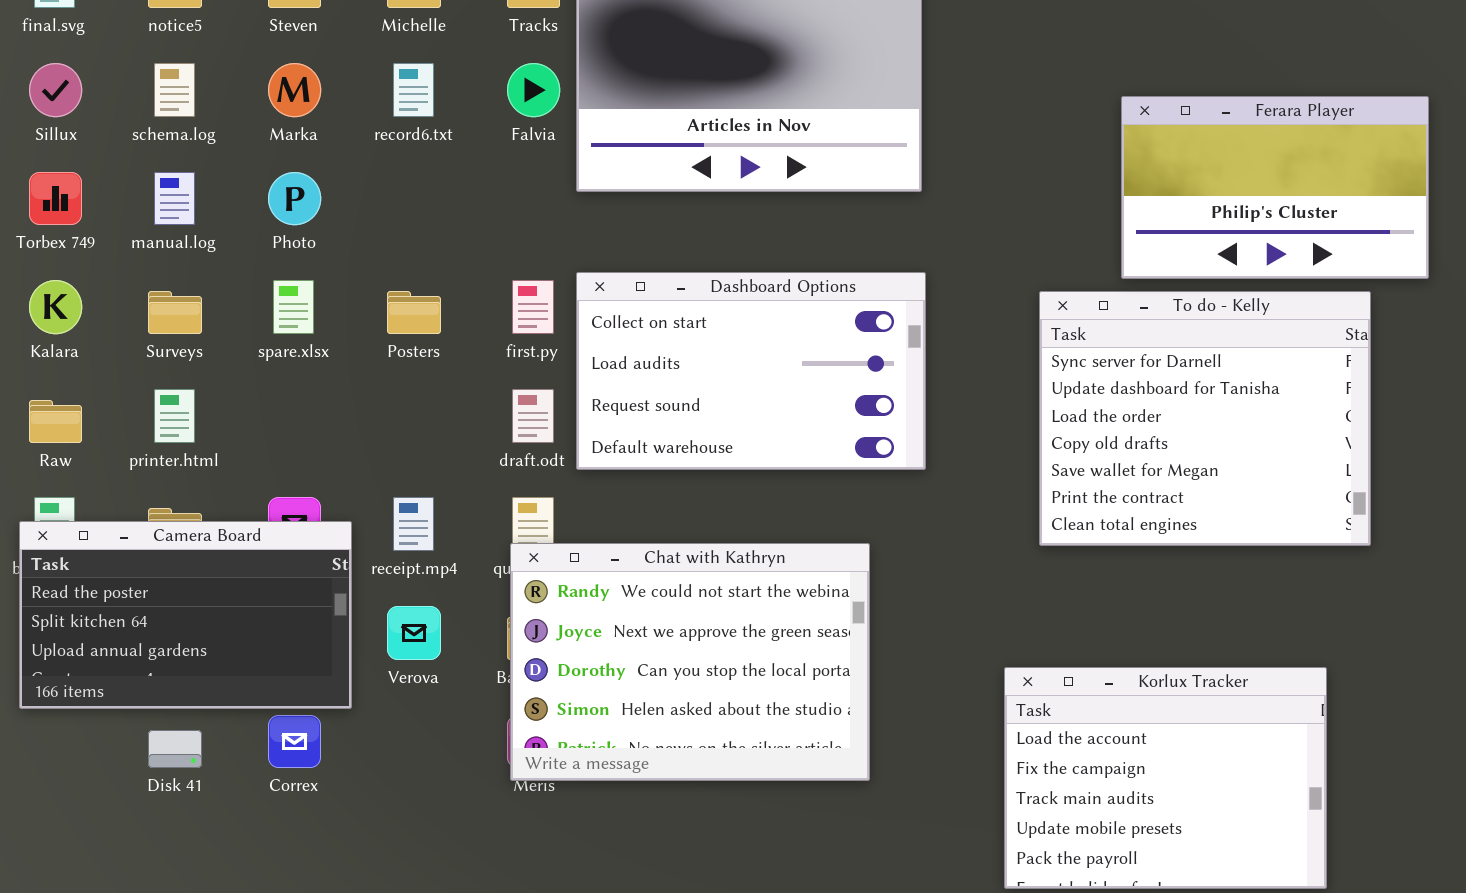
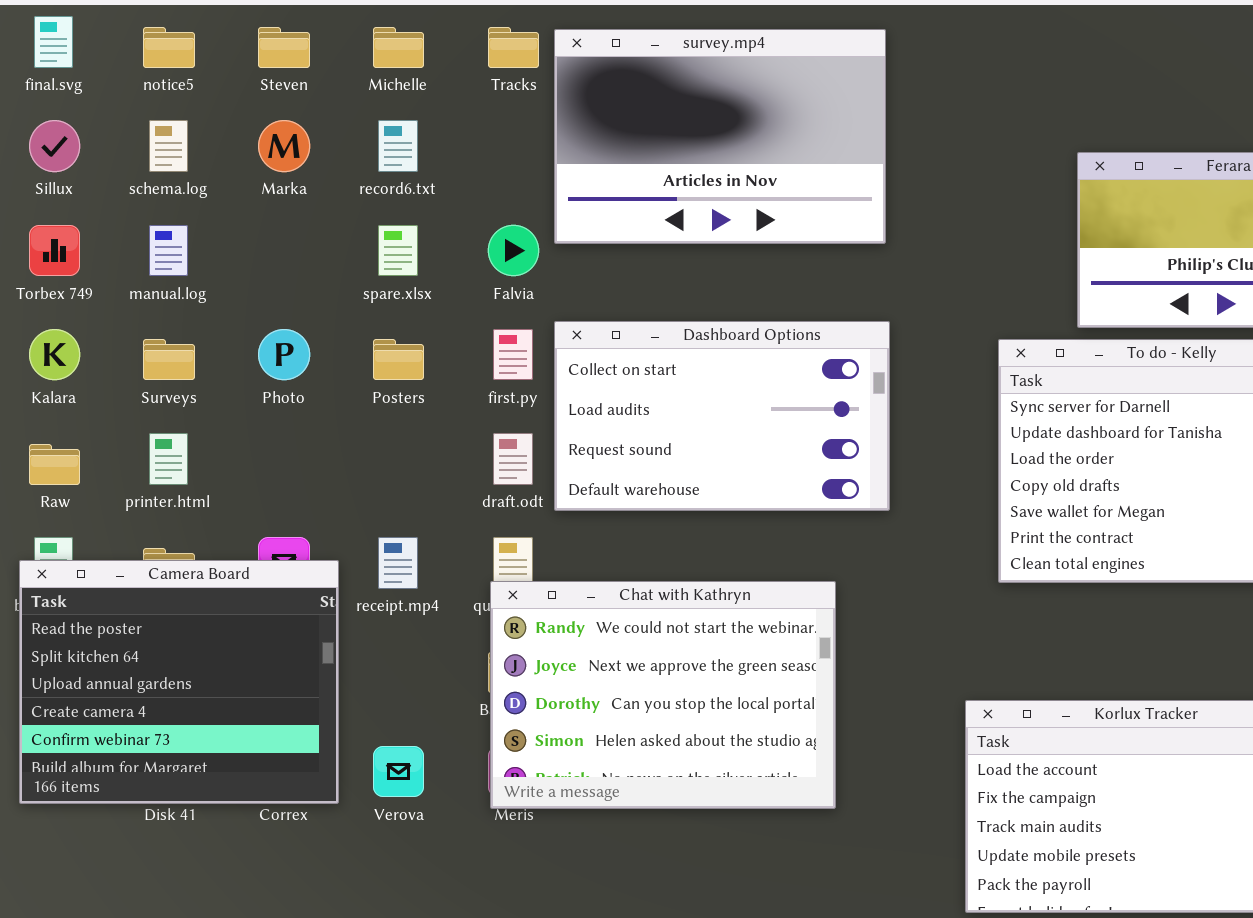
Falvia: [507,63,560,117] -> [488,225,539,276], moved
Photo: [268,172,321,225] -> [258,329,310,380], moved
spare.xlsx: [273,280,314,334] -> [378,225,418,276], moved
Camera Board: [19,521,352,709] -> [19,560,339,804], resized
Verova: [387,606,441,660] -> [373,746,424,797], moved

